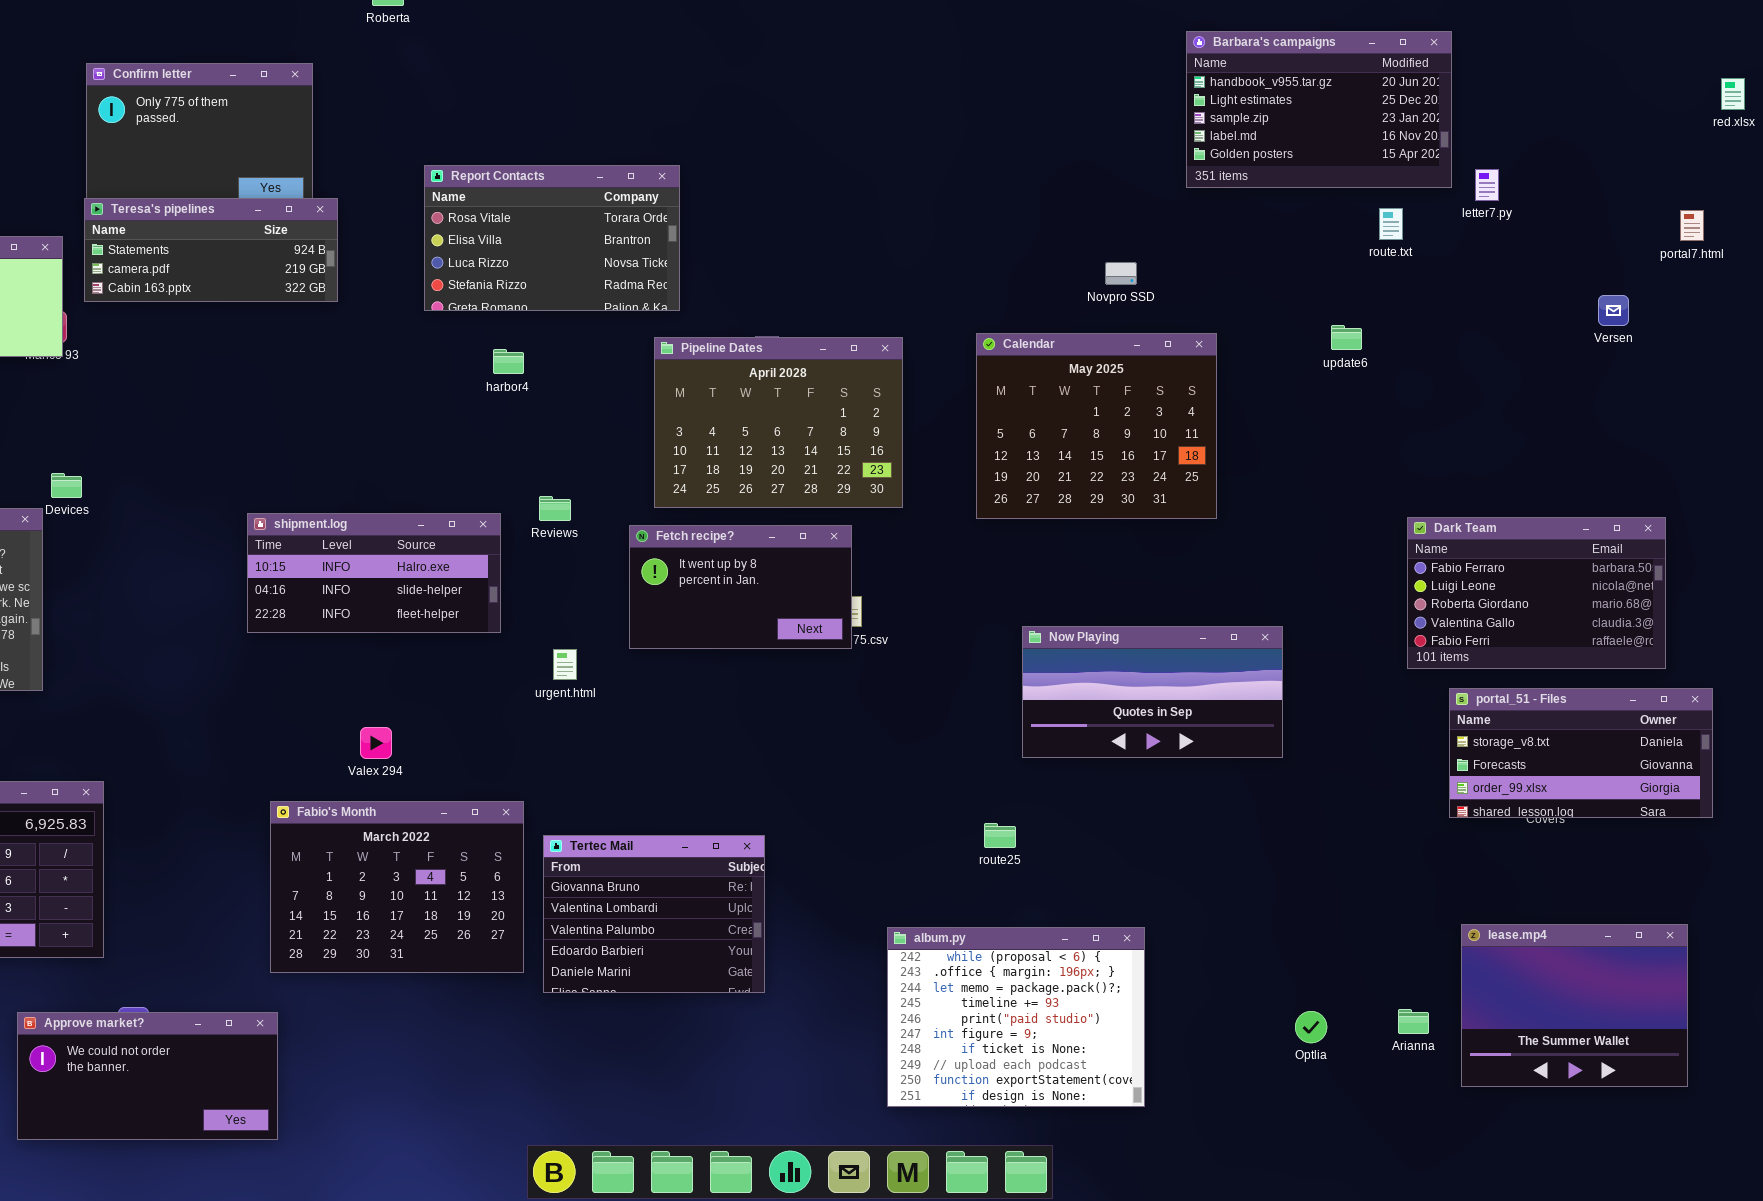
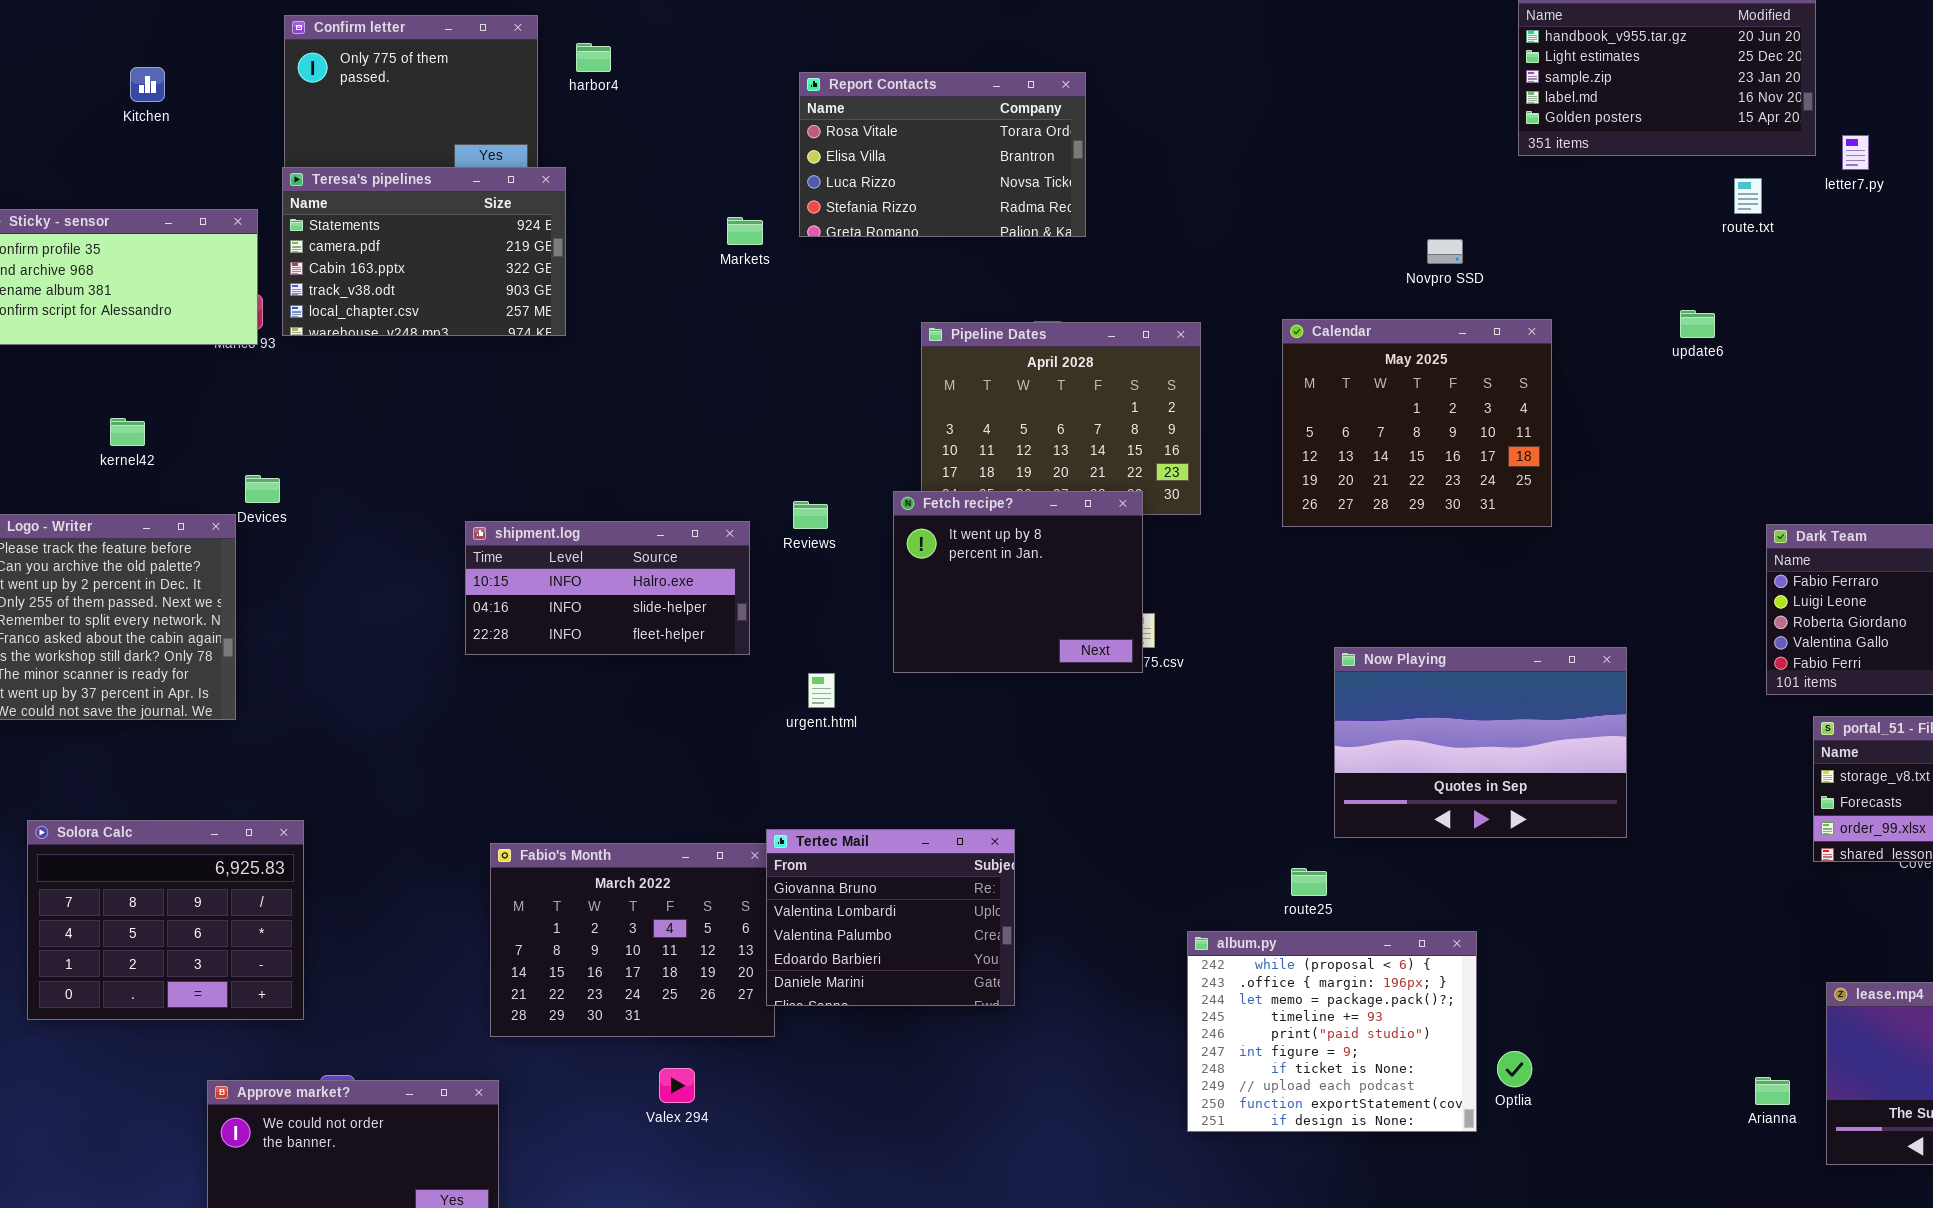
Report Contacts: [424,165,680,311] -> [799,72,1086,237], moved
Teresa's pipelines: [84,198,338,302] -> [282,167,566,336], resized
harbor4: [493,349,524,374] -> [576,43,611,72], moved
Fetch recipe?: [629,525,852,649] -> [893,491,1143,673], resized
Now Playing: [1022,626,1283,758] -> [1334,647,1627,838], resized
Valex 294: [360,727,392,759] -> [659,1068,695,1103], moved
Tertec Mail: [543,835,765,993] -> [766,829,1015,1006], moved
album.py: [887,927,1145,1107] -> [1187,931,1477,1132], moved
Optlia: [1295,1011,1327,1043] -> [1497,1051,1532,1087], moved

